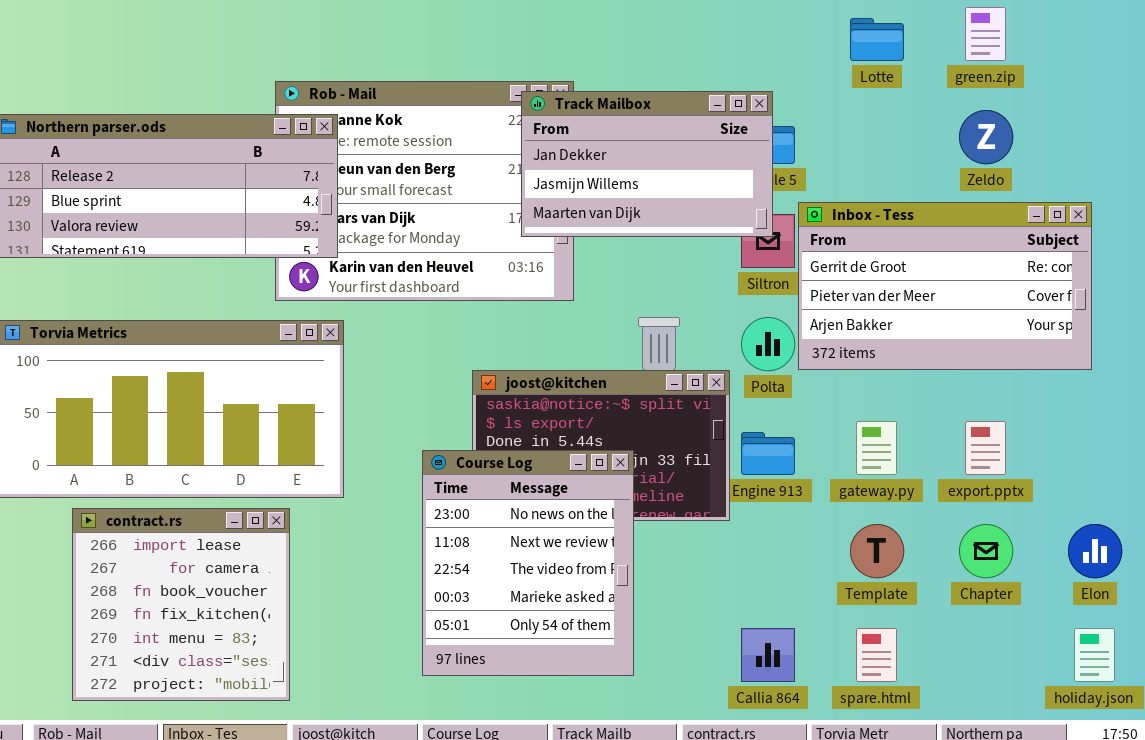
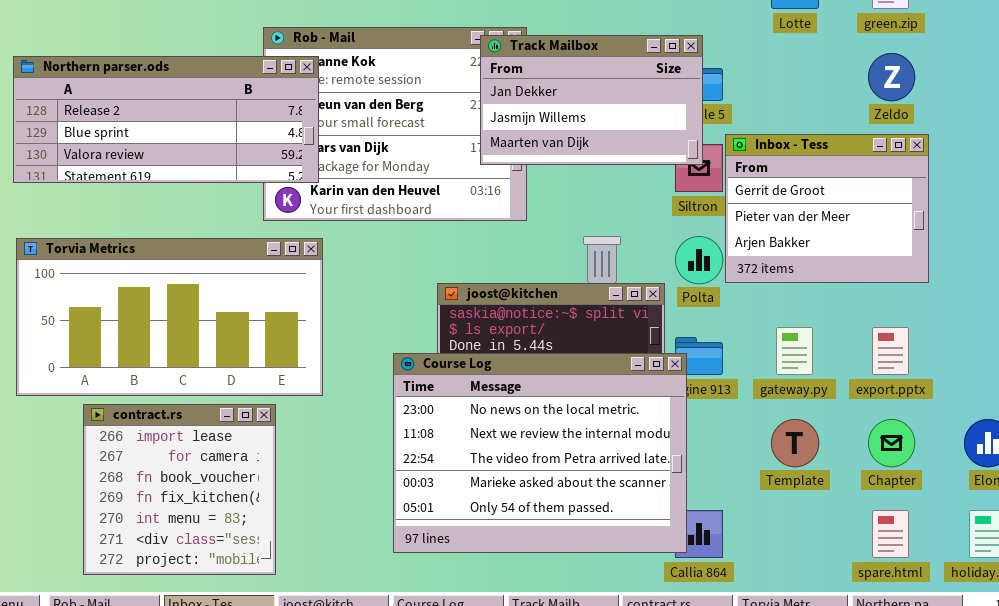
Inbox - Tess: [798,202,1092,370] -> [725,134,929,283], resized
Course Log: [422,450,634,676] -> [393,353,687,553], resized
spare.html: [856,628,897,682] -> [872,510,909,558], moved

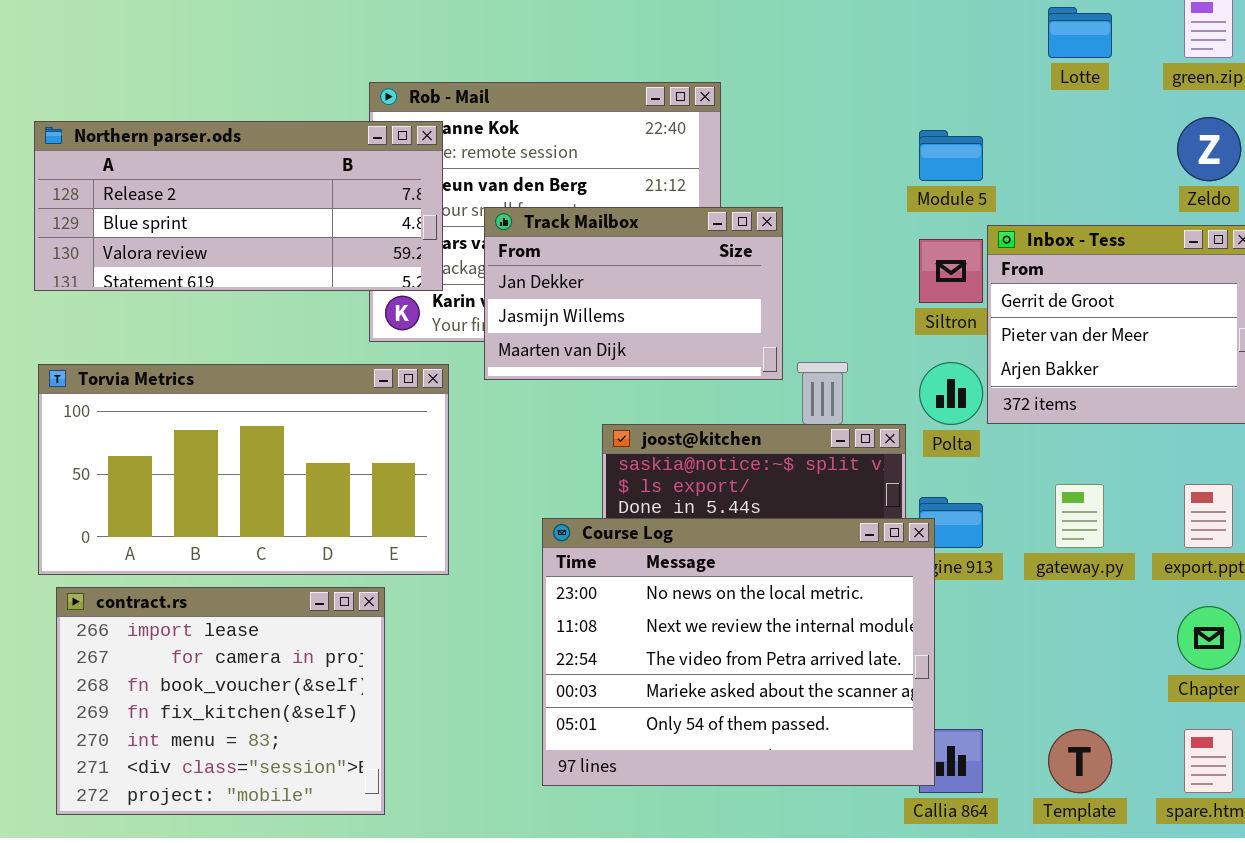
Track Mailbox: [480,35,703,165] -> [484,207,783,380], moved
contract.rs: [83,404,276,575] -> [56,587,385,815], resized
Template: [771,419,819,467] -> [1048,729,1112,793], moved

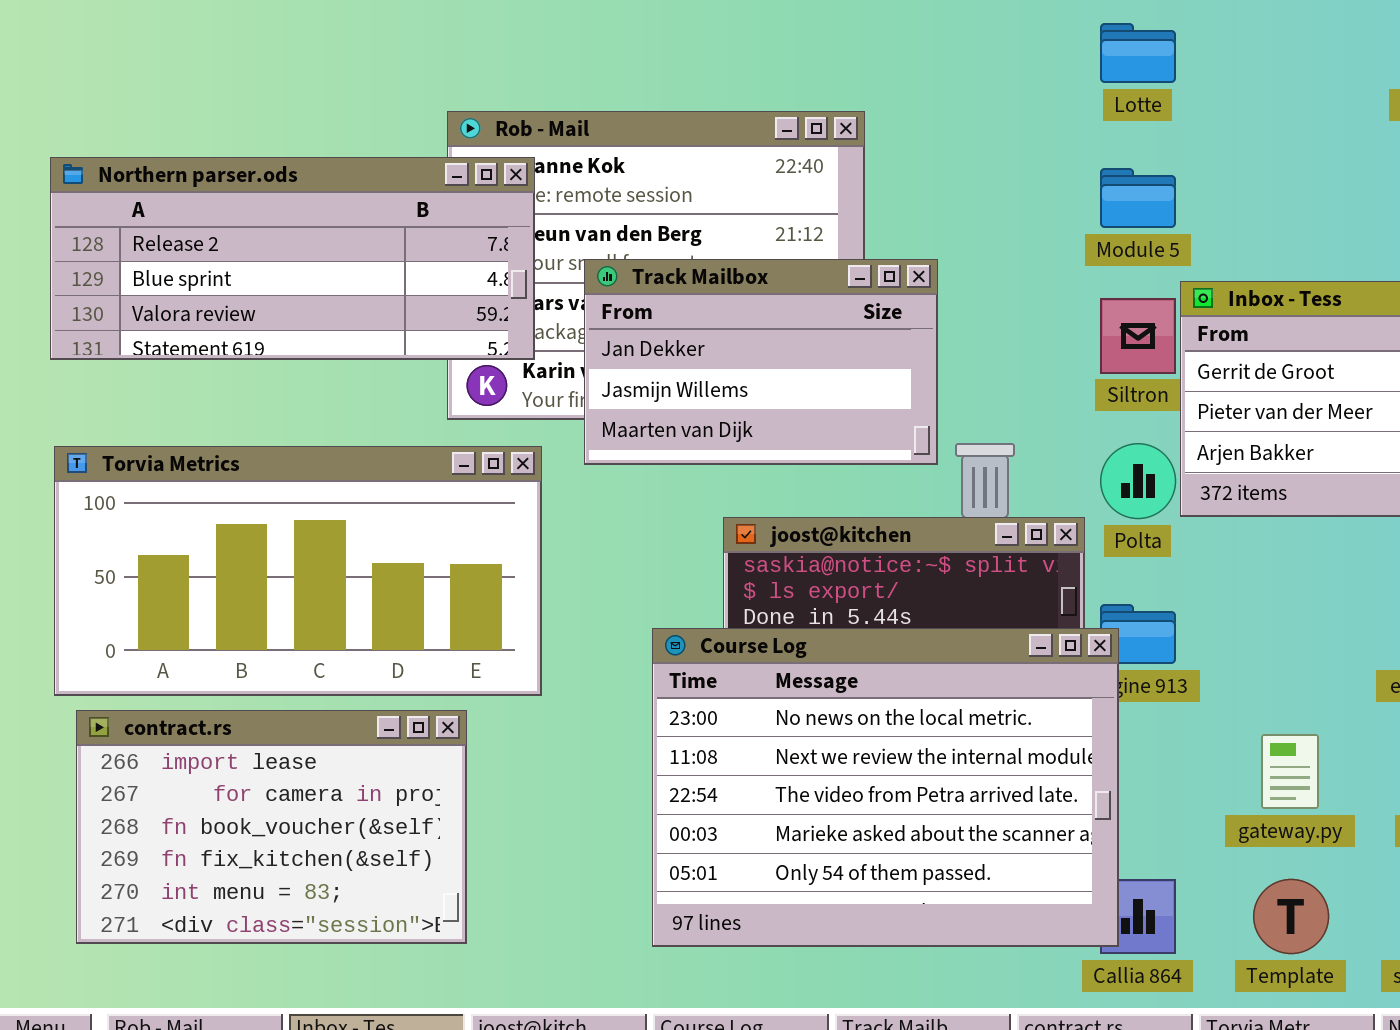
Lotte: [1048,7,1112,58] -> [1100,23,1176,83], moved
gateway.py: [1055,484,1104,548] -> [1261,734,1319,809], moved
contract.rs: [56,587,385,815] -> [76,710,467,944], resized

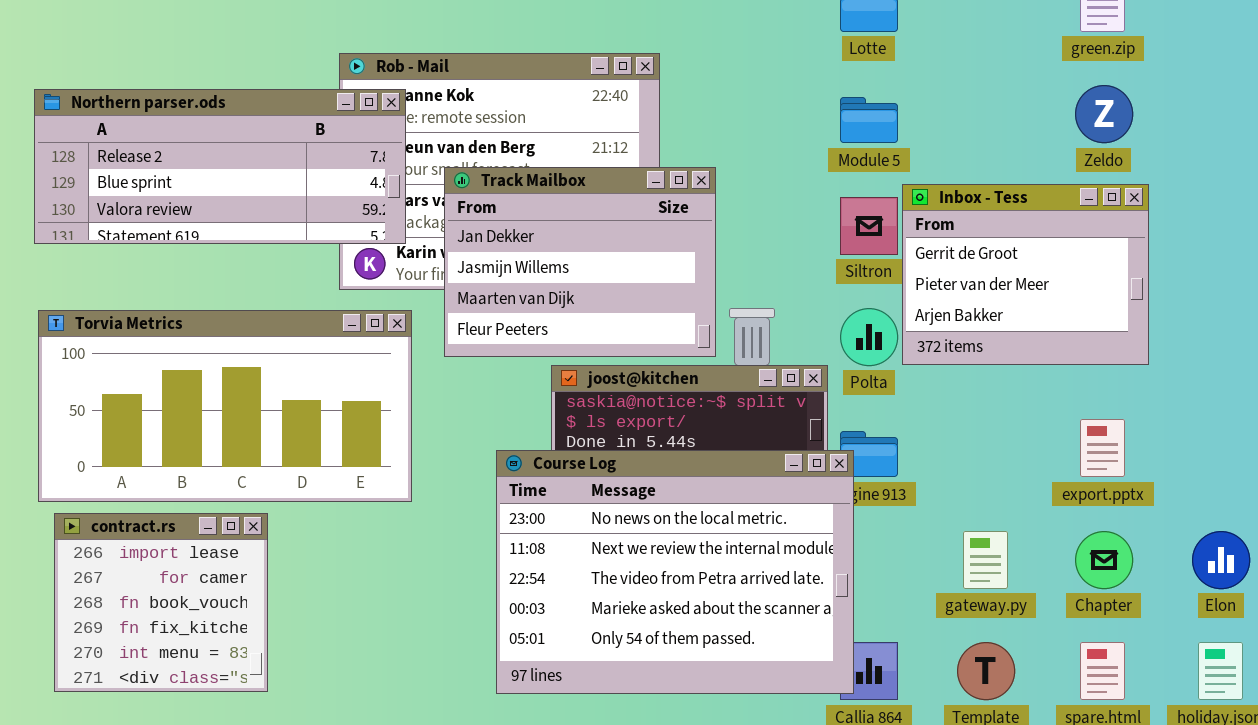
Track Mailbox: [584,259,938,465] -> [444,167,716,357], resized
contract.rs: [76,710,467,944] -> [54,513,268,692], resized

